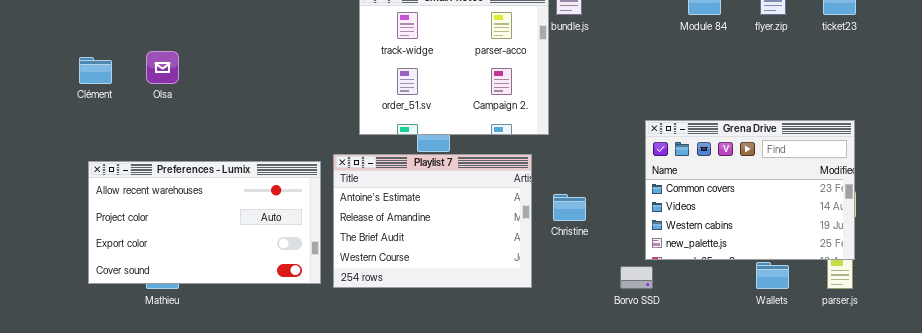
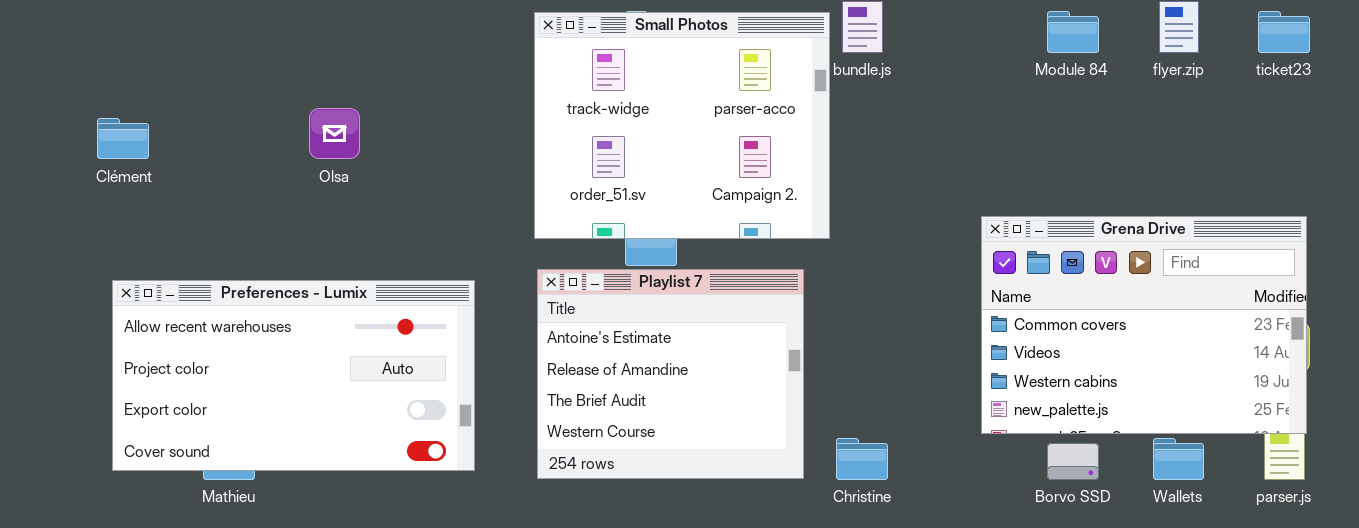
Olsa: [146,51,179,84] -> [309,108,360,159], moved
Playlist 7: [333,154,532,288] -> [537,269,804,479], resized
Christine: [553,194,586,221] -> [836,438,888,480], moved
Borvo SSD: [620,266,653,289] -> [1047,443,1099,480], moved

